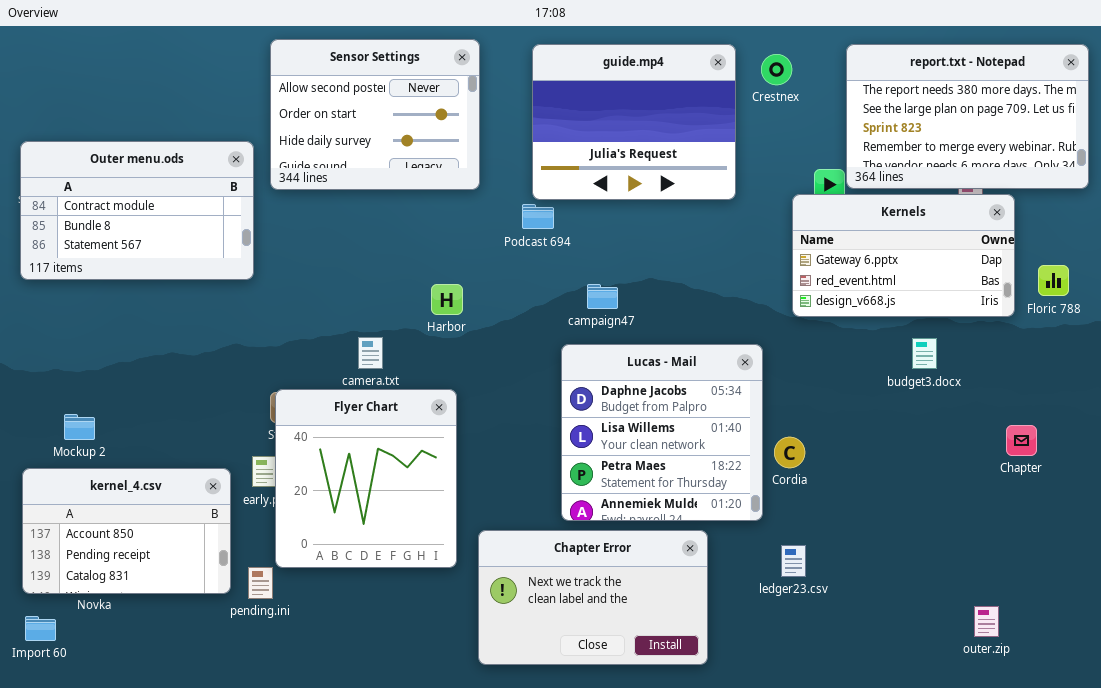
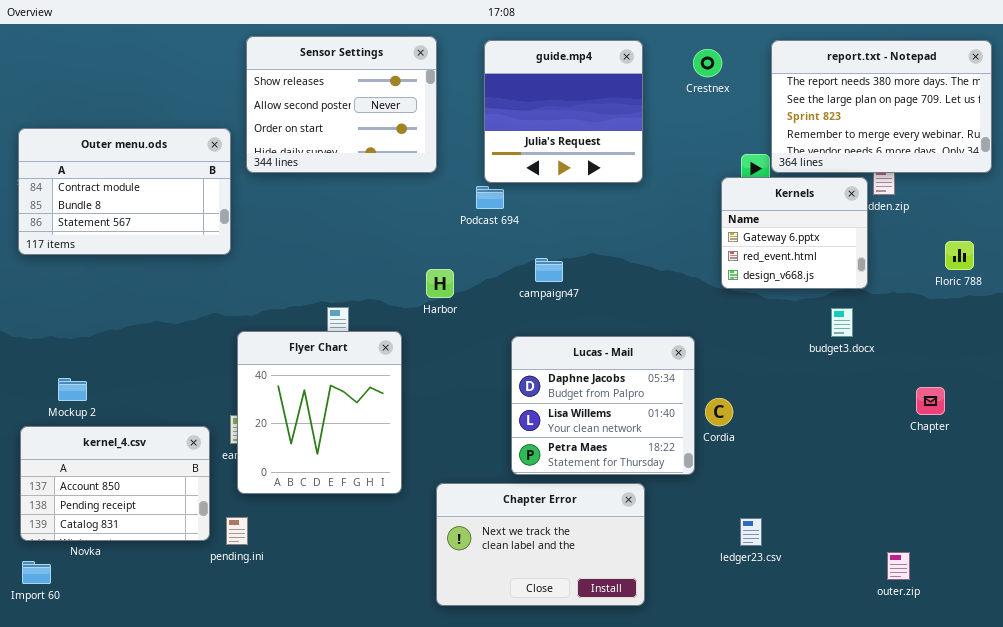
Sensor Settings: [270,39,480,190] -> [246,36,437,173], scrolled up 1 row
guide.mp4: [532,44,736,200] -> [484,40,643,183], resized
Kernels: [792,194,1015,317] -> [721,177,868,289], resized
Harbor: [431,284,463,315] -> [426,269,454,298], moved
Lucas - Mail: [561,344,763,521] -> [511,336,695,475], resized
Flyer Chart: [275,389,457,568] -> [237,331,402,494], moved
ledger23.csv: [781,545,806,577] -> [740,518,762,546], moved

